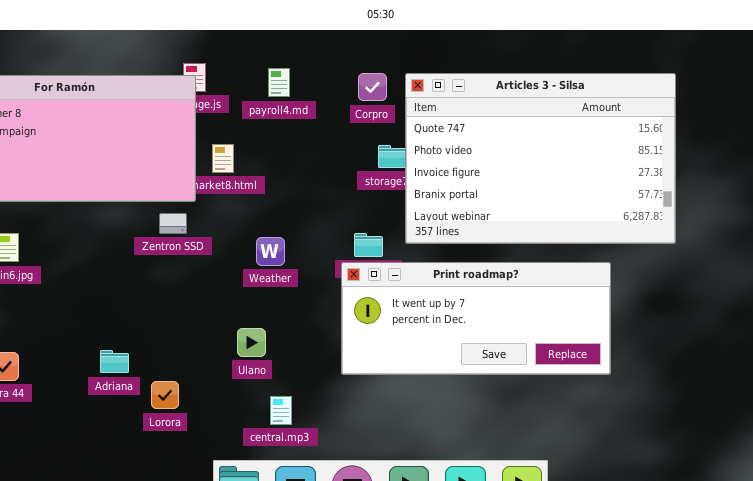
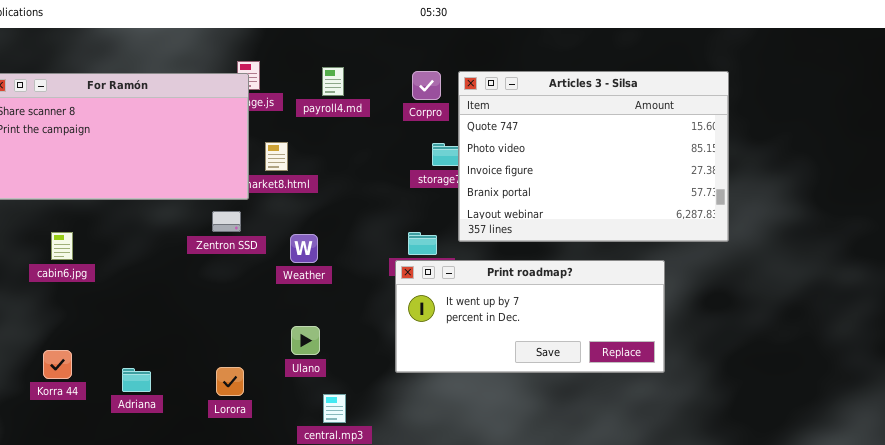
Weather: [256,237,285,266] -> [290,234,318,263], moved
Adriana: [100,350,129,373] -> [122,368,151,392], moved
Lorora: [151,381,179,409] -> [216,367,244,396], moved

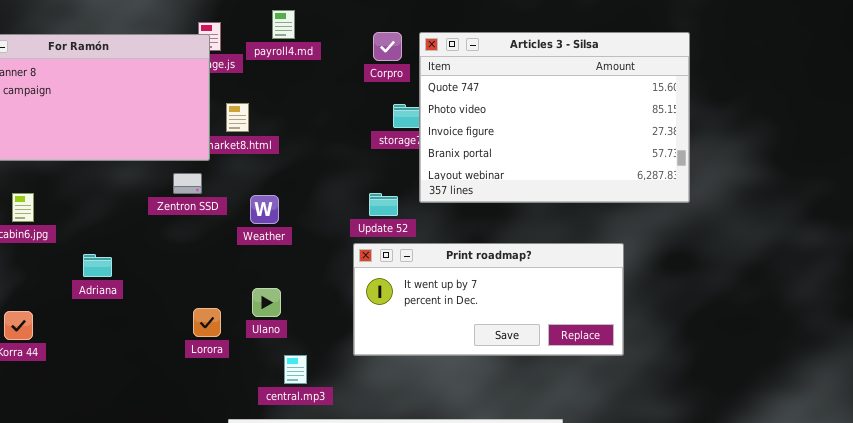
payroll4.md: [322,67,344,96] -> [272,10,295,39], moved
Print roadmap?: [395,260,665,373] -> [353,243,624,356], moved
Lorora: [216,367,244,396] -> [193,308,221,337], moved
Adriana: [122,368,151,392] -> [83,254,112,277], moved

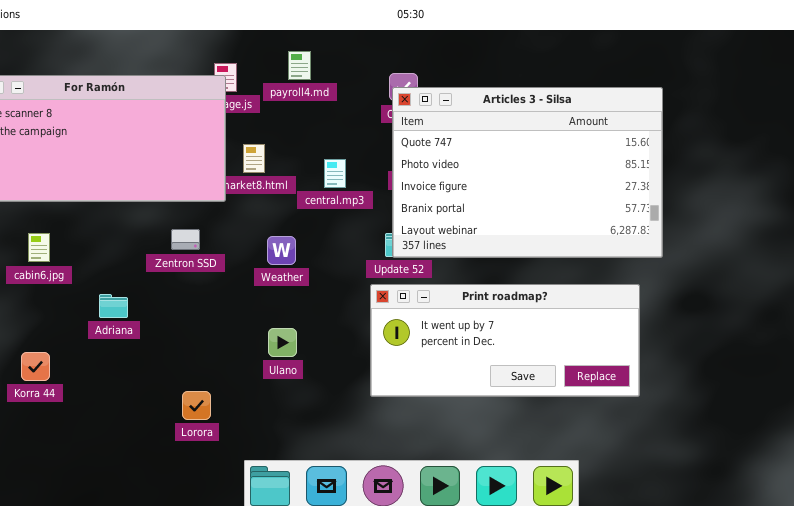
Articles 3 - Silsa: [419,32,690,203] -> [392,87,663,258], moved
Zentron SSD: [173,173,202,194] -> [171,229,200,250], moved
Lorora: [193,308,221,337] -> [182,391,211,420], moved
central.mp3: [284,355,307,384] -> [324,159,346,188], moved

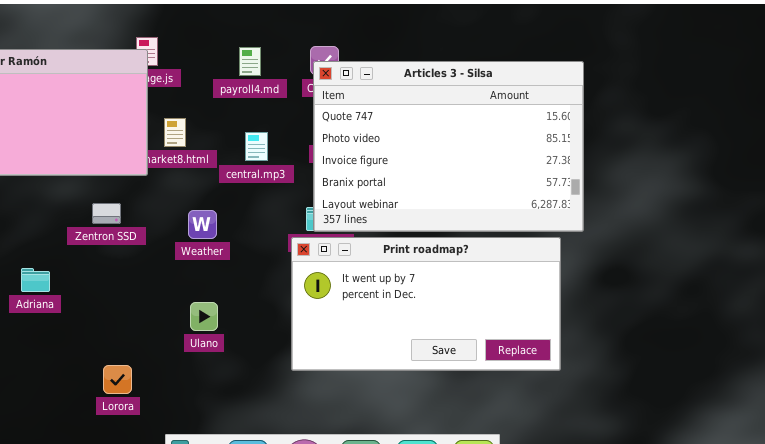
payroll4.md: [288,51,311,80] -> [239,47,261,76], moved
Print roadmap?: [370,284,640,397] -> [291,237,561,371], resized

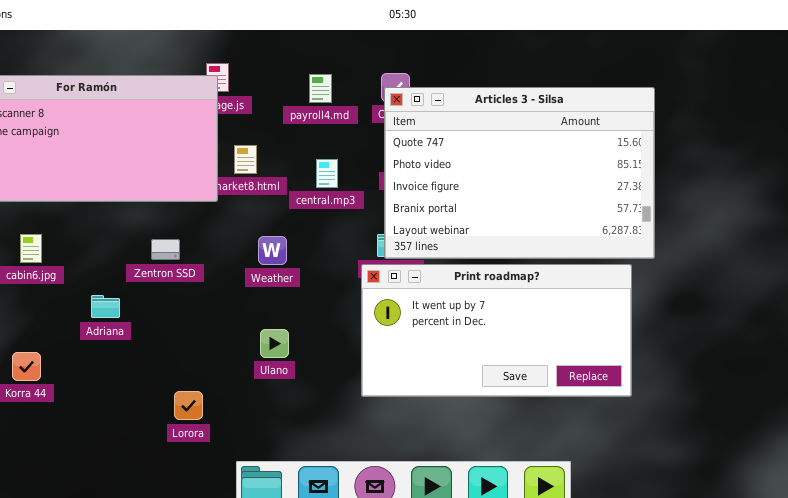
Zentron SSD: [92,203,121,224] -> [151,239,180,260], moved

